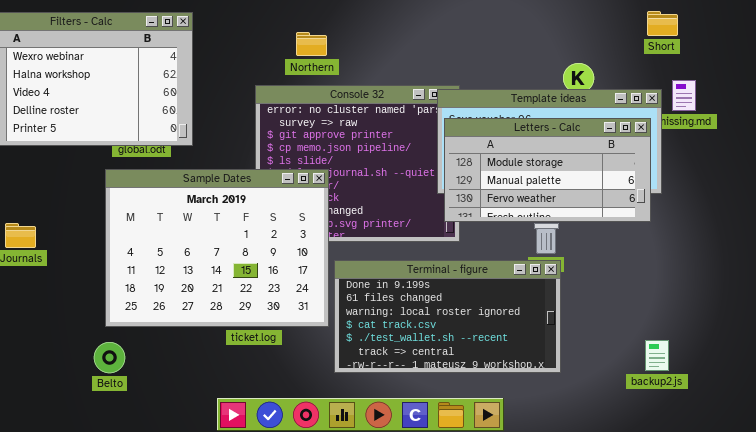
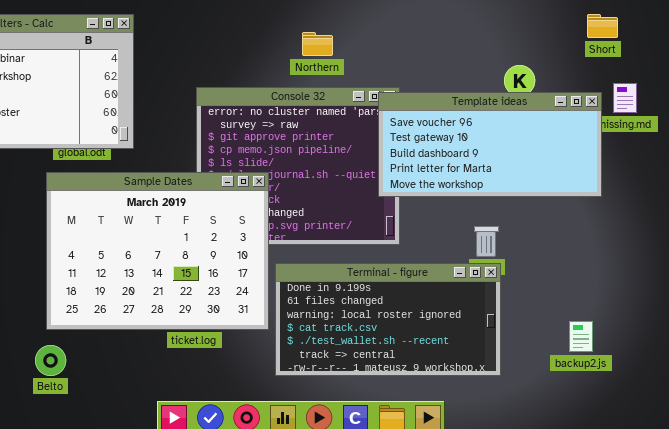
Northern: [296,32,327,56] -> [302,32,333,56], moved
Letters - Calc: [444,118,651,222] -> none, closed
backup2.js: [645,340,669,371] -> [569,321,593,352], moved

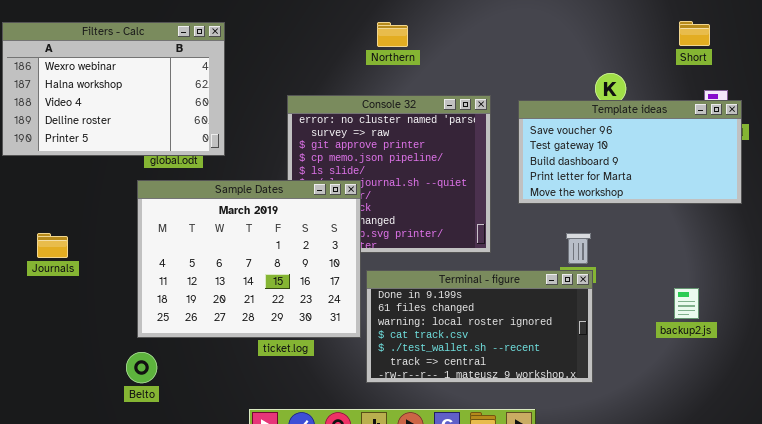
Northern: [302,32,333,56] -> [377,22,408,47], moved
Template ideas: [378,92,602,197] -> [518,100,742,204], moved
backup2.js: [569,321,593,352] -> [674,288,699,319], moved

